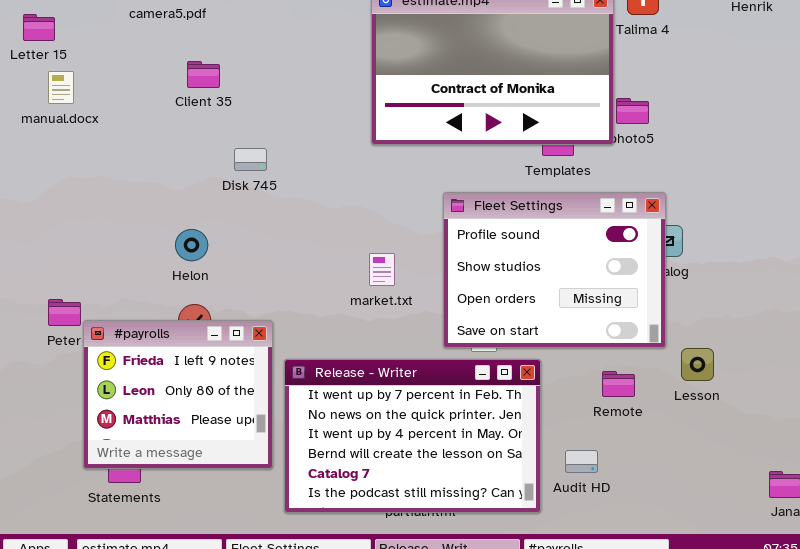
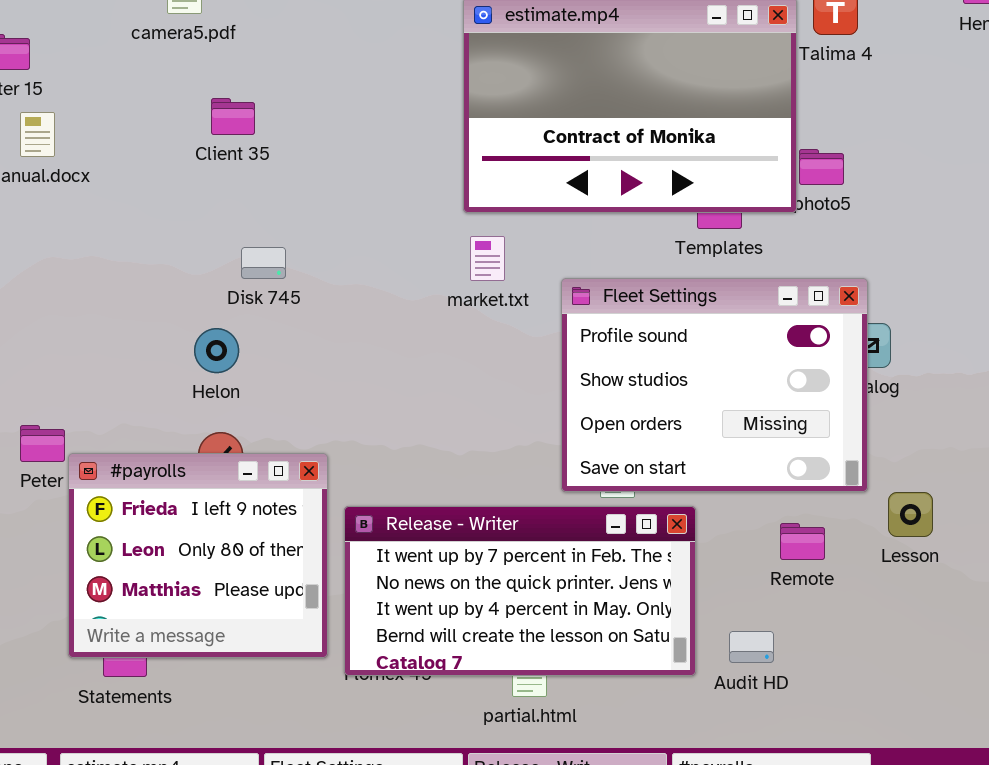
Disk 745: [234,148,267,171] -> [241,247,286,279], moved
market.txt: [369,253,395,286] -> [470,236,505,281], moved
Release - Writer: [284,359,541,513] -> [344,506,696,676], resized

